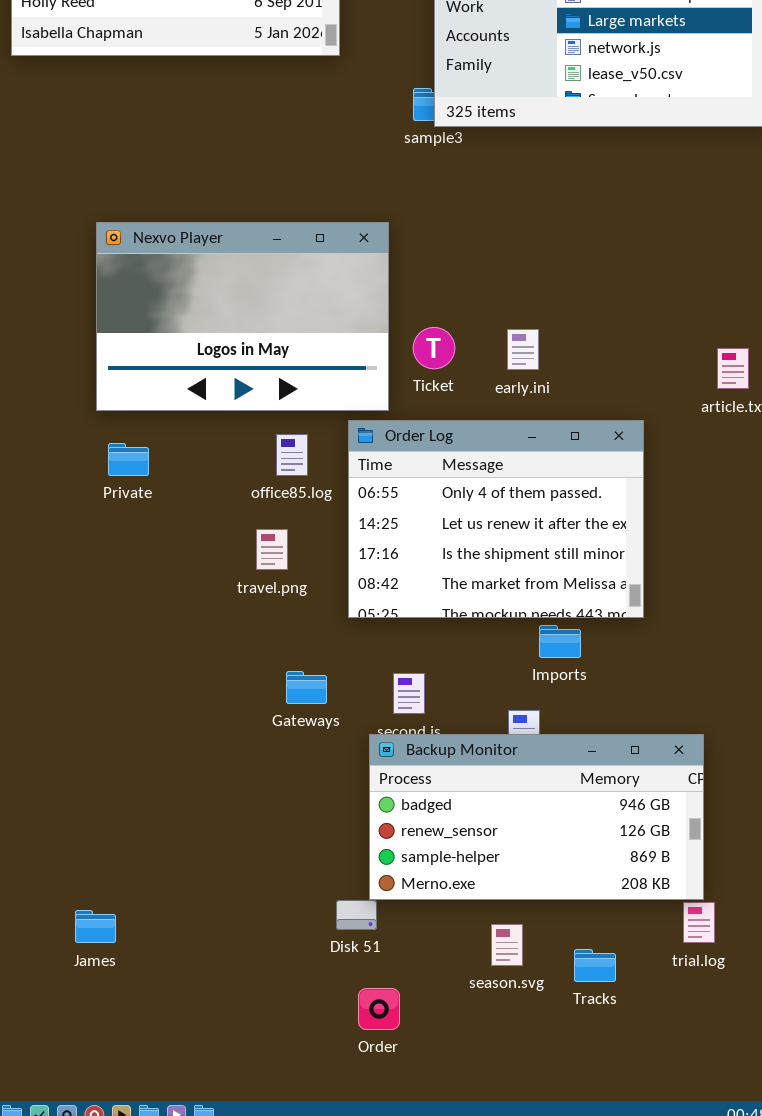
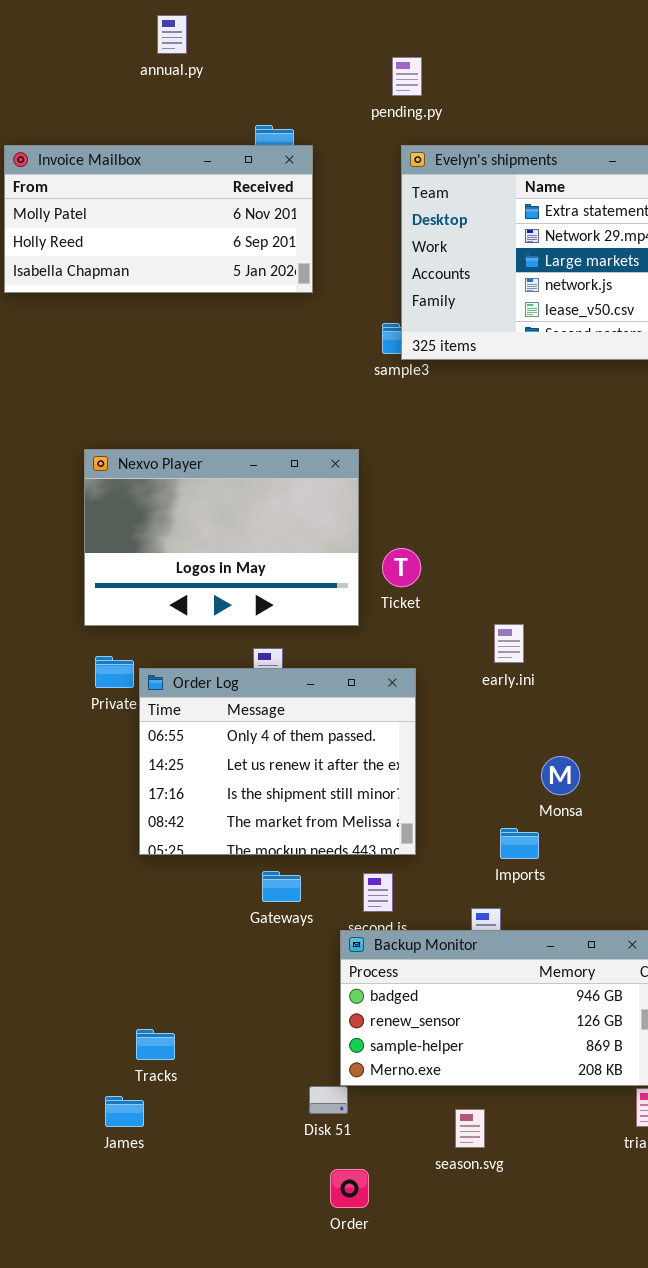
early.ini: [507,329,539,370] -> [494,624,524,663], moved
Order Log: [348,420,644,618] -> [139,668,416,855], moved
James: [75,910,116,943] -> [105,1096,144,1127], moved
Tracks: [574,949,616,982] -> [136,1029,175,1060], moved

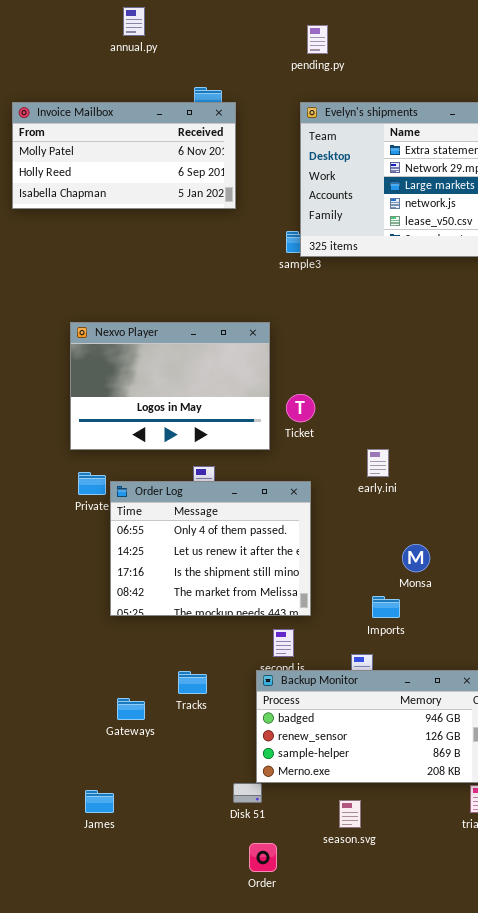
pending.py: [392,57,422,96] -> [307,25,328,54], moved
Gateways: [262,871,301,902] -> [117,698,145,720], moved
Tracks: [136,1029,175,1060] -> [178,671,207,694], moved

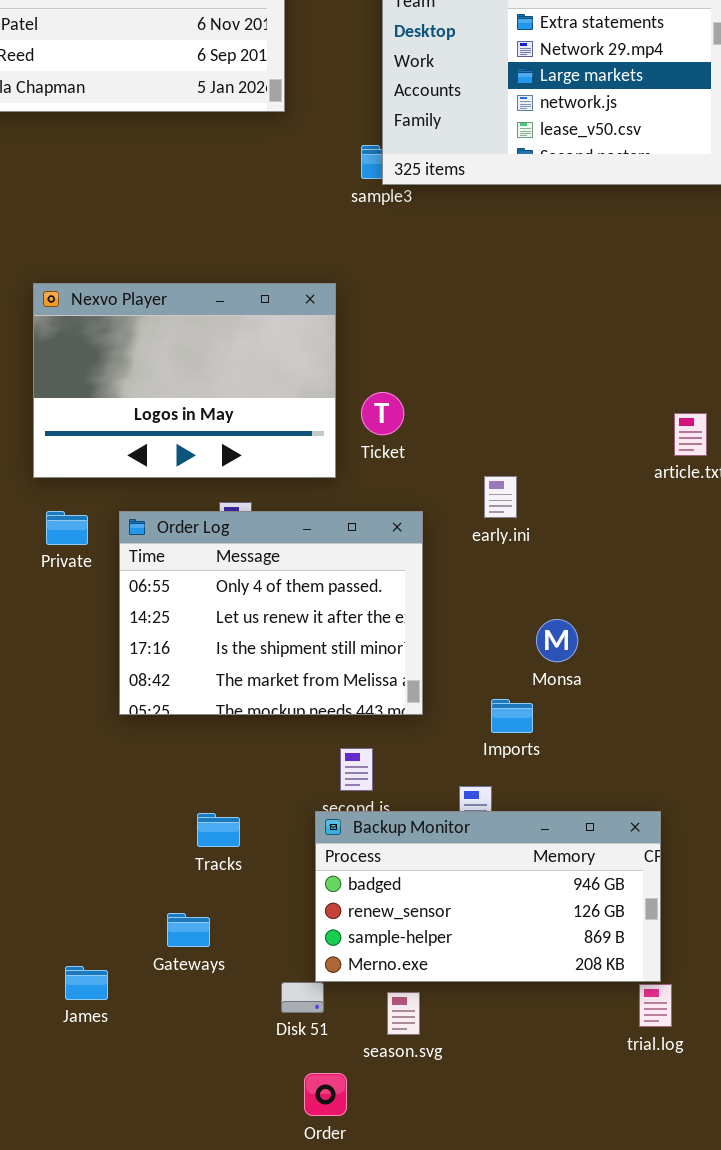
Order Log: [110,481,311,616] -> [119,511,423,715], moved
Gateways: [117,698,145,720] -> [167,913,210,947], moved
James: [85,790,114,813] -> [65,966,108,1000], moved
season.svg: [339,800,361,828] -> [387,992,420,1035], moved

